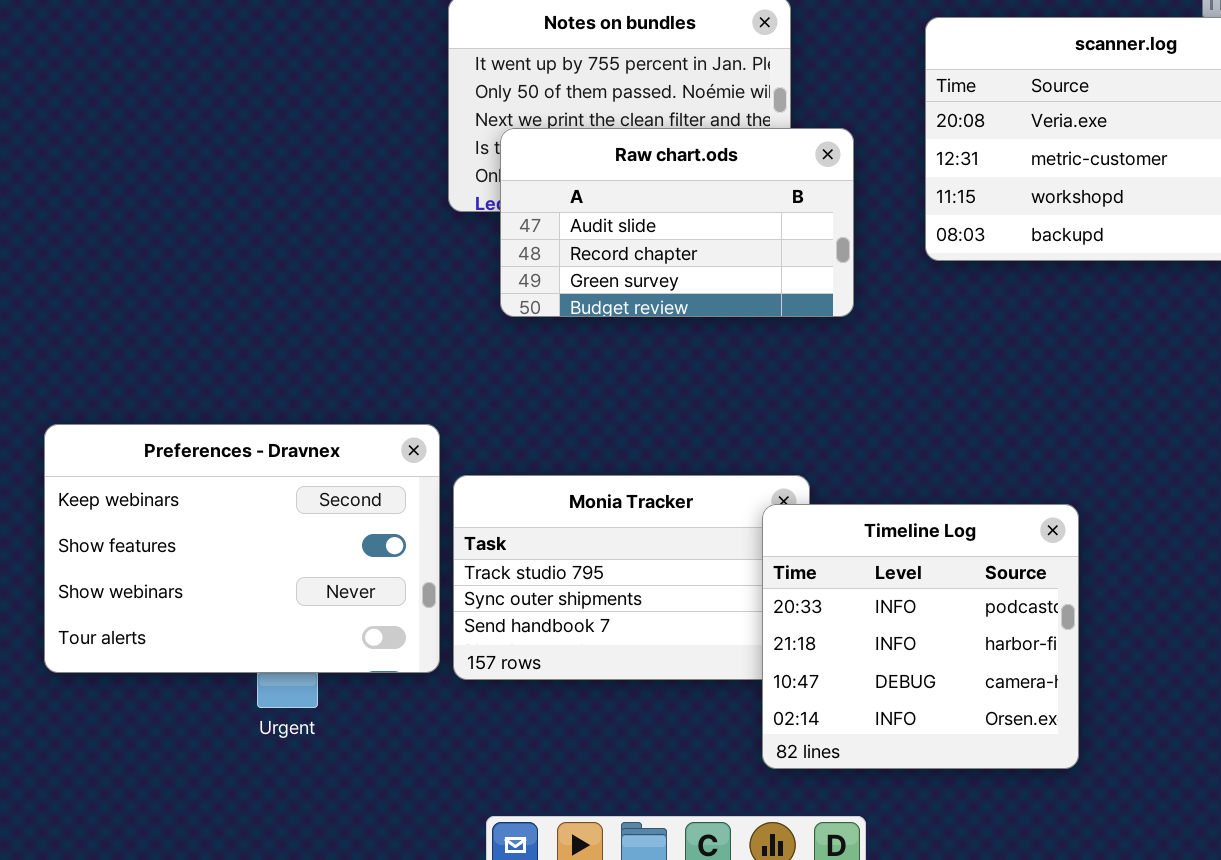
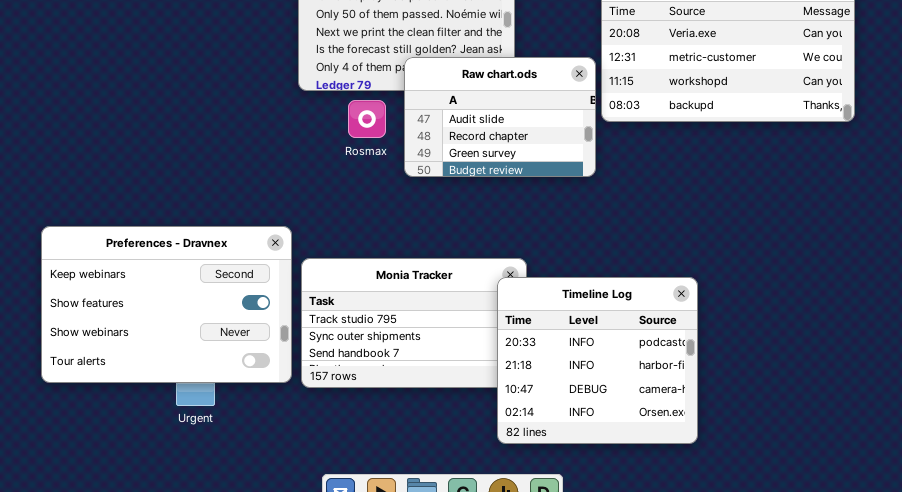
Raw chart.ods: [500,128,854,317] -> [404,57,596,177], moved, resized

